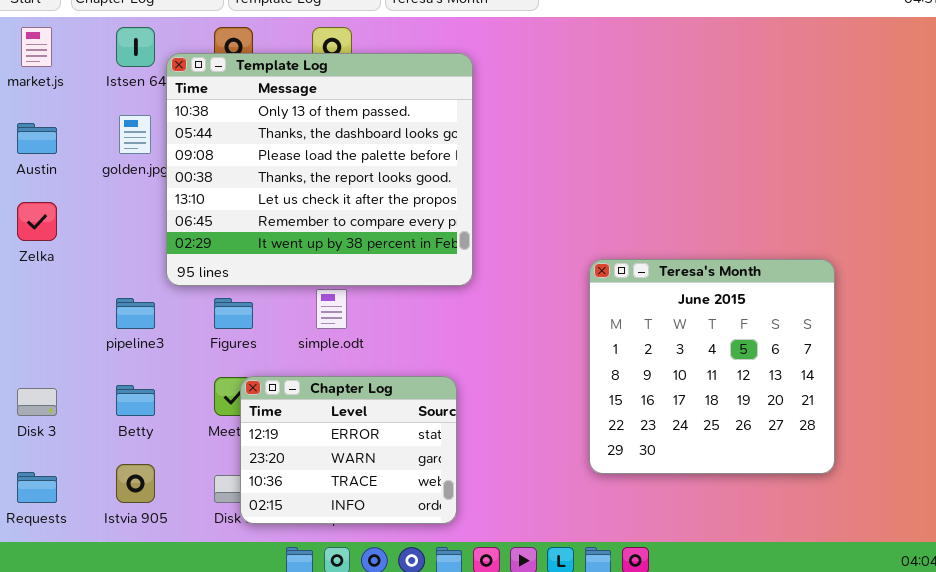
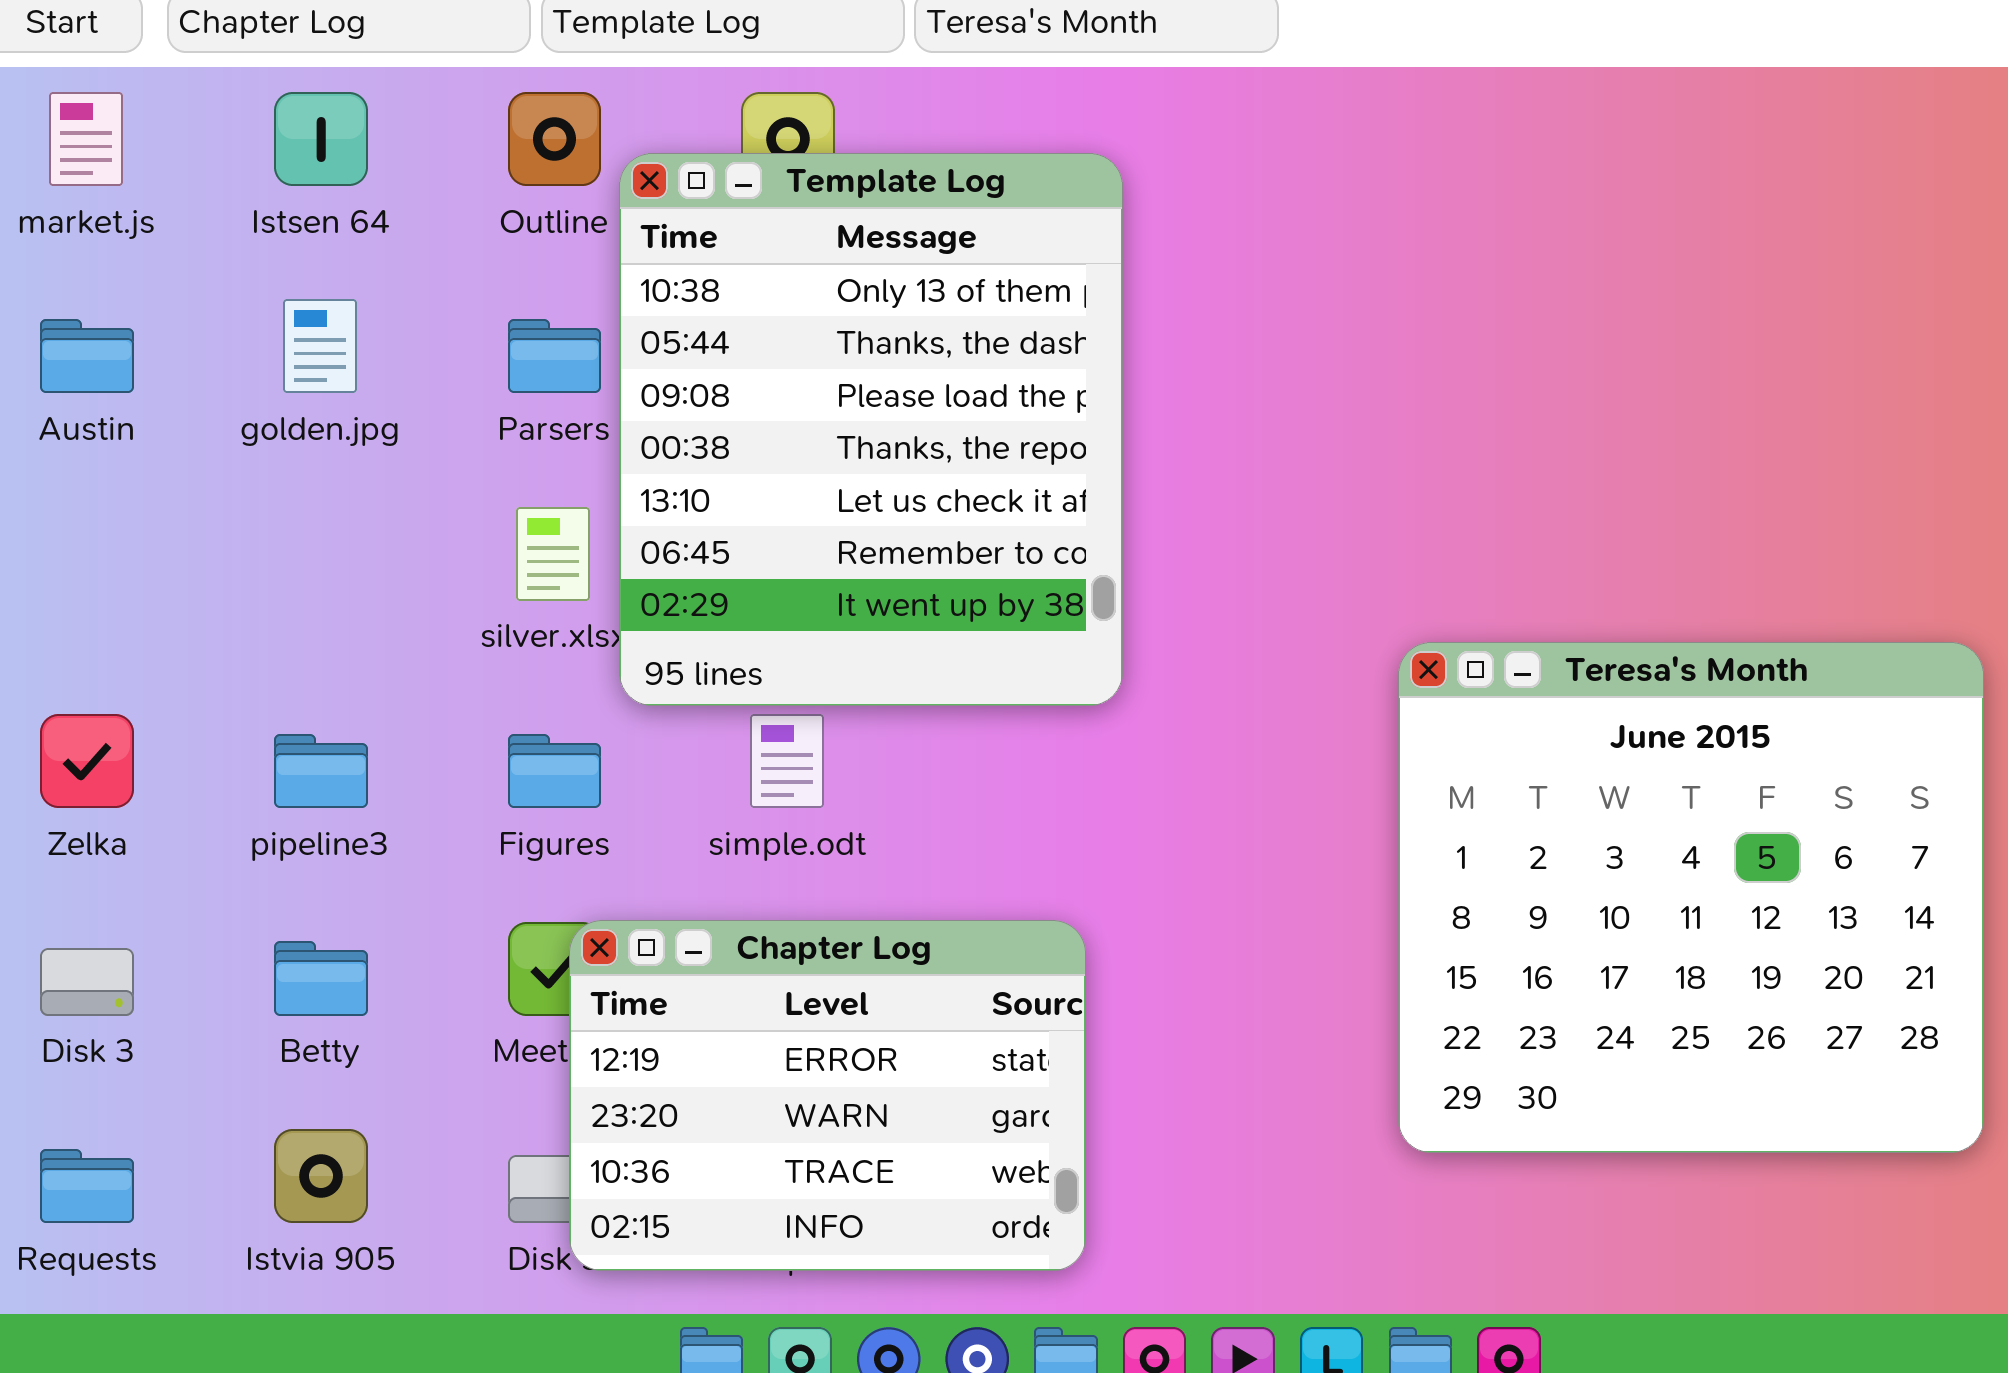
Template Log: [166,53,473,286] -> [619,153,1123,706], resized
Zelka: [17,202,57,241] -> [40,714,134,808], moved

